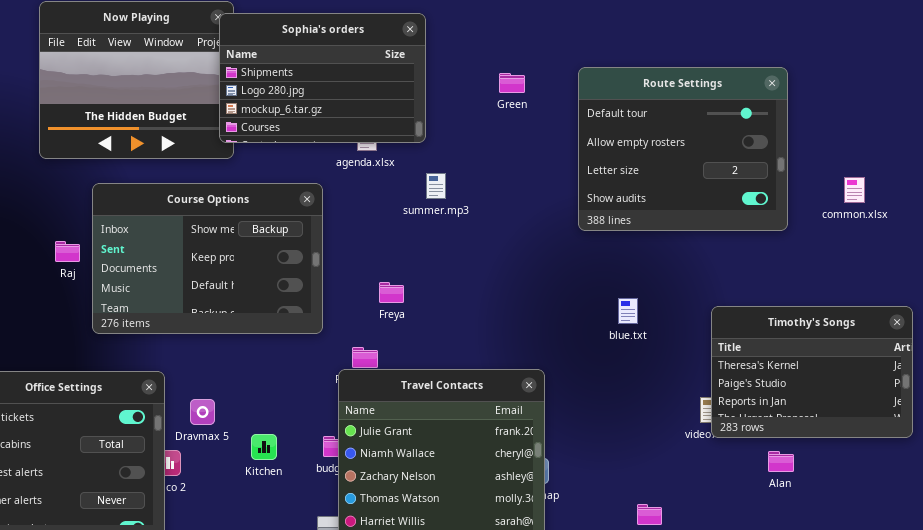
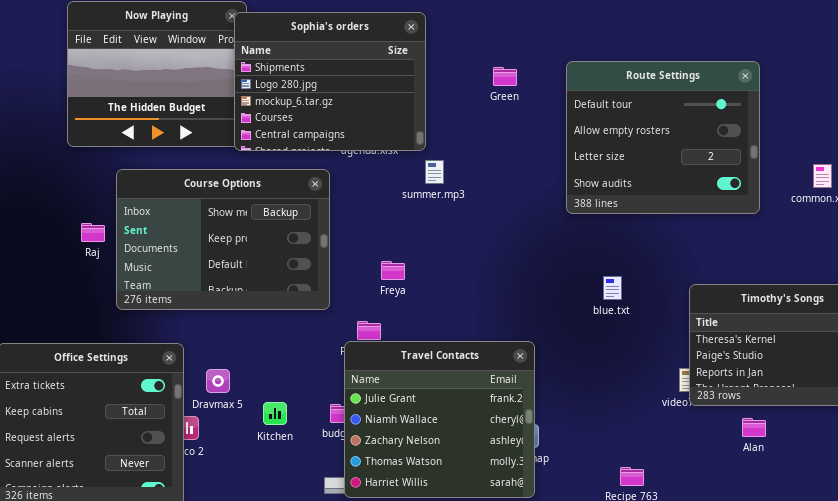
Sophia's orders: [219,13,426,143] -> [234,12,426,151], resized

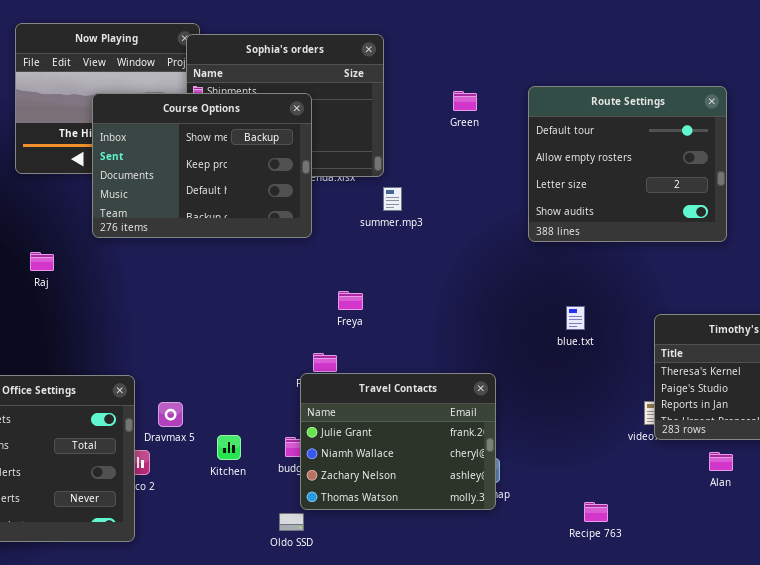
Course Options: [116,169,330,310] -> [92,93,312,238], moved
Travel Contacts: [344,341,535,498] -> [300,373,496,510], resized

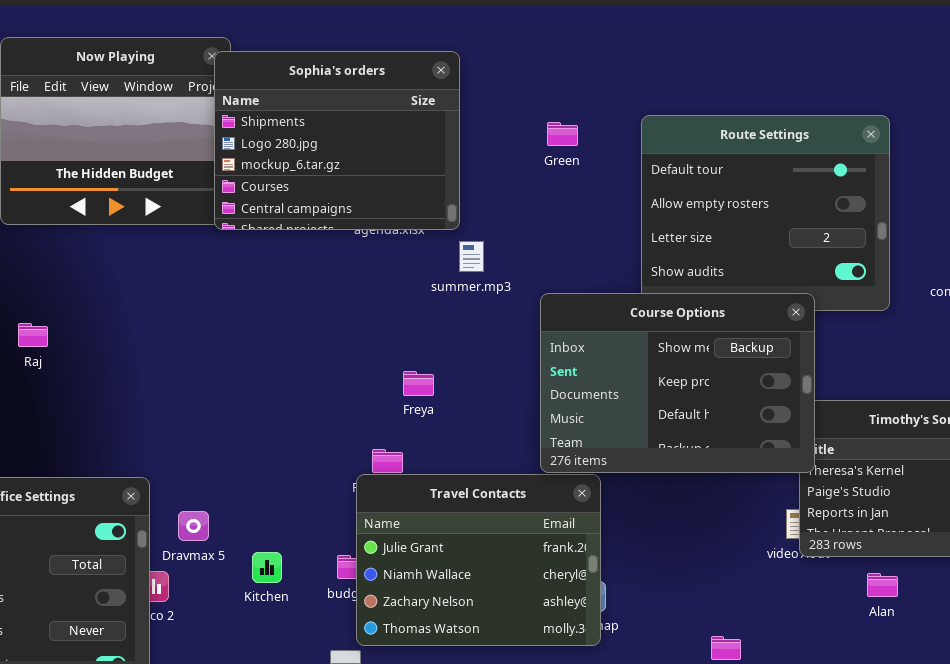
Course Options: [92,93,312,238] -> [540,293,815,473], moved

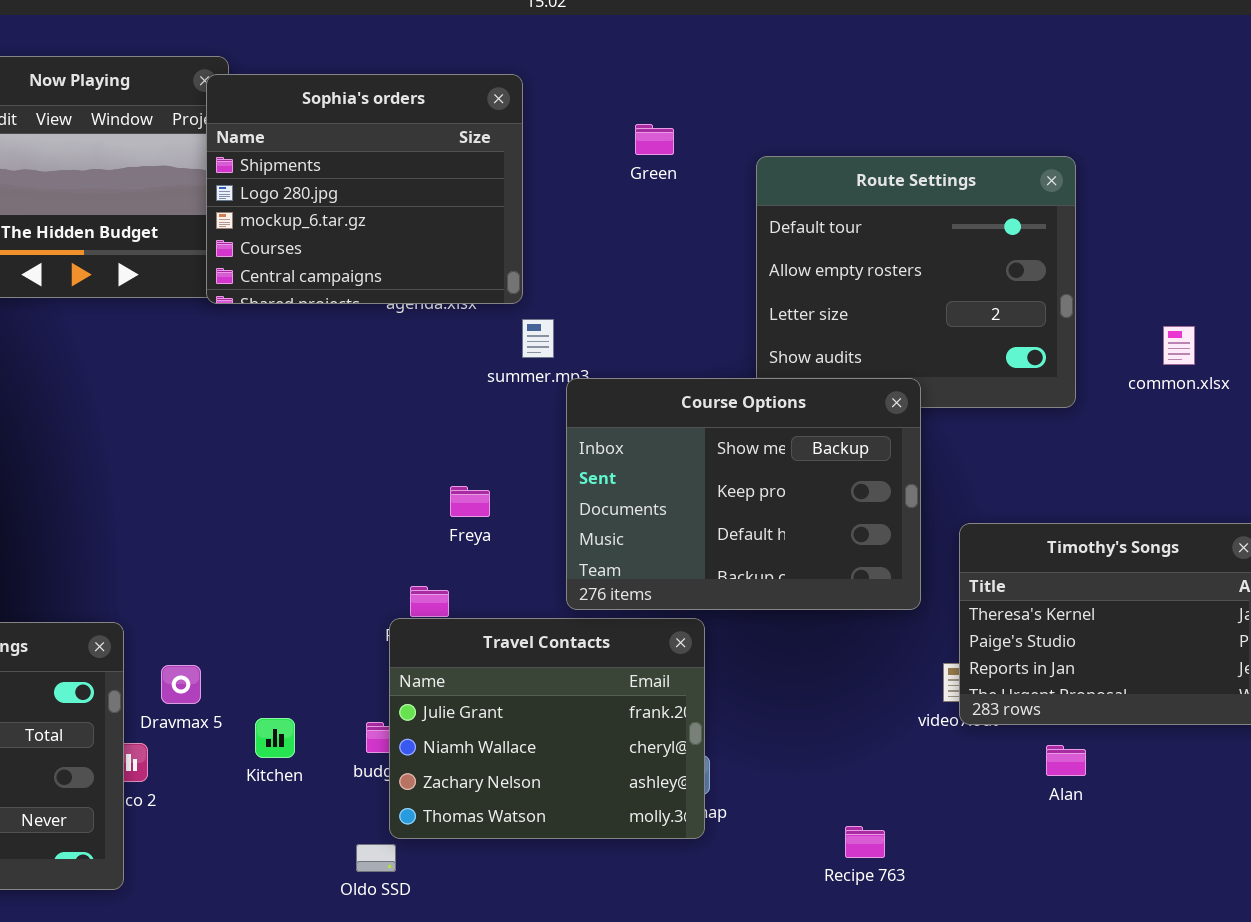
Green: [547,122,578,146] -> [635,124,674,155], moved
Course Options: [540,293,815,473] -> [566,378,921,610], moved

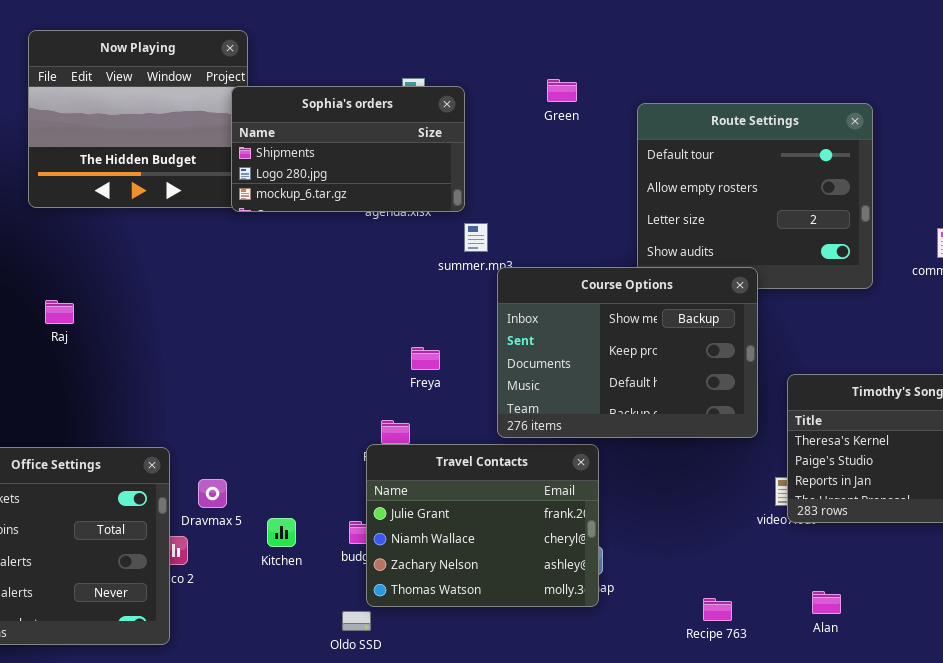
Sophia's orders: [206,74,523,304] -> [231,86,465,212], resized
Alan: [1046,745,1086,776] -> [812,591,841,614], moved

